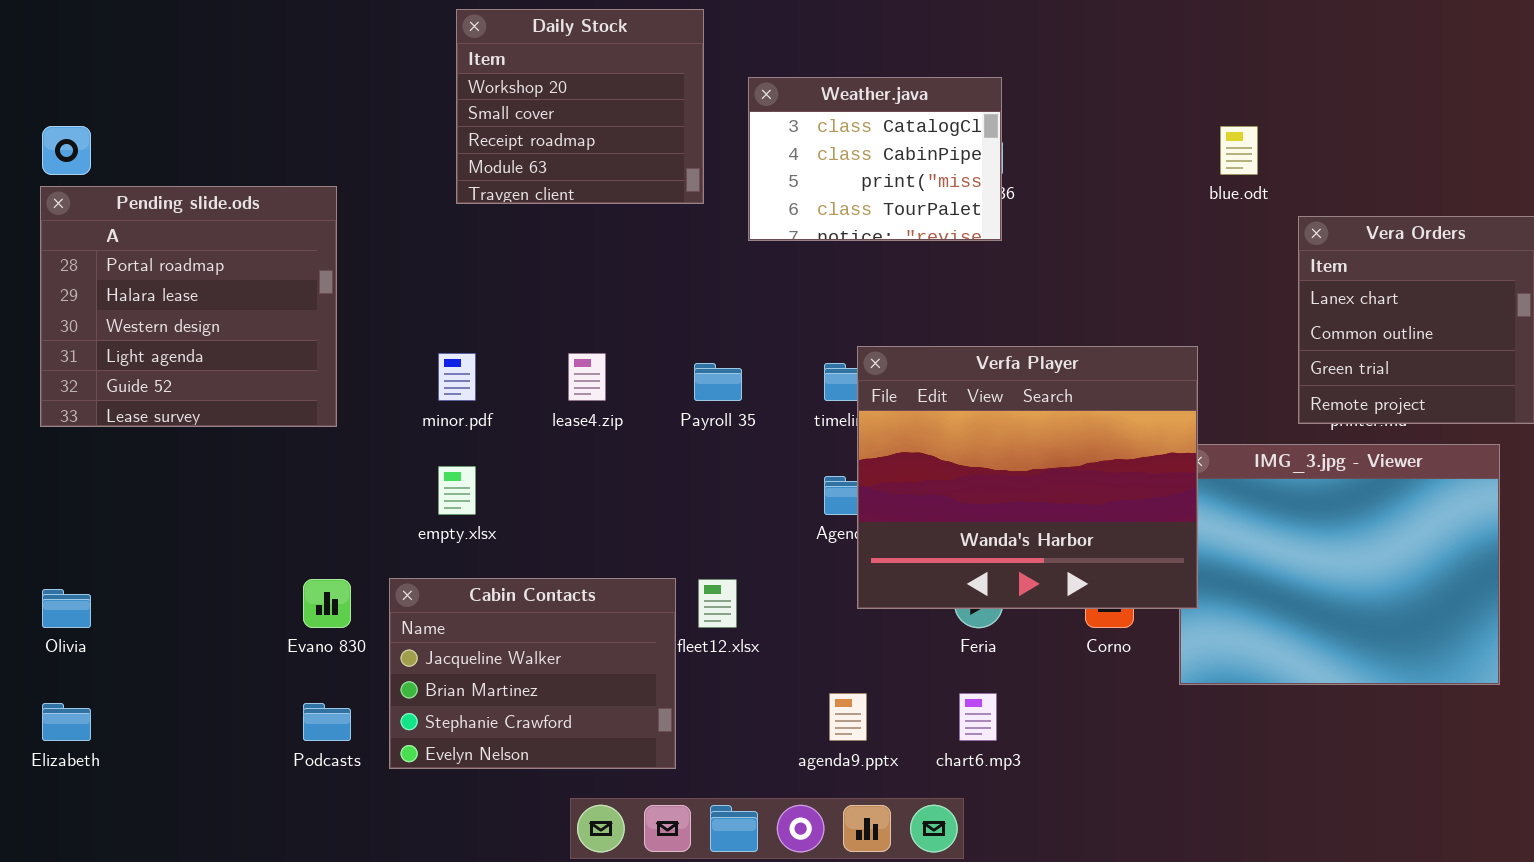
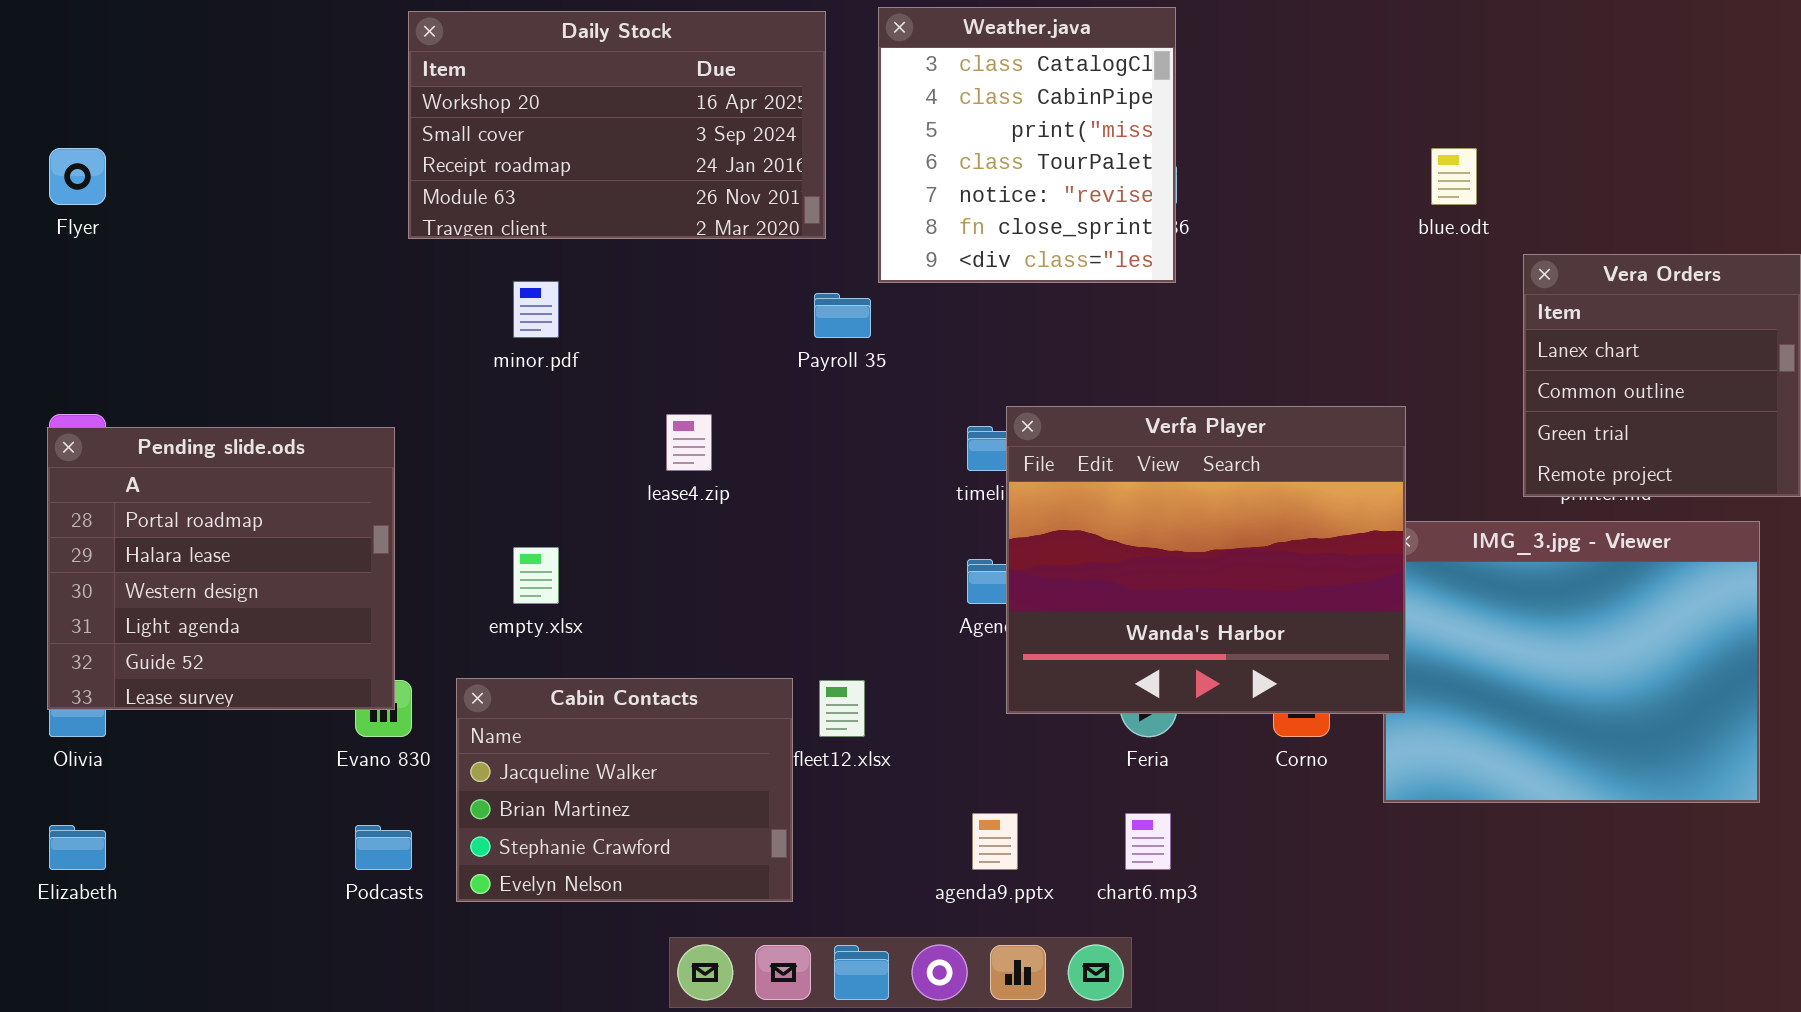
Daily Stock: [456,9,704,204] -> [408,11,826,239], resized
Weather.java: [748,77,1002,241] -> [878,7,1176,283], resized
Pending slide.ods: [40,186,337,427] -> [47,427,395,710], moved
minor.pdf: [438,353,476,401] -> [513,281,559,338], moved
Payroll 35: [694,363,742,401] -> [814,293,871,338], moved

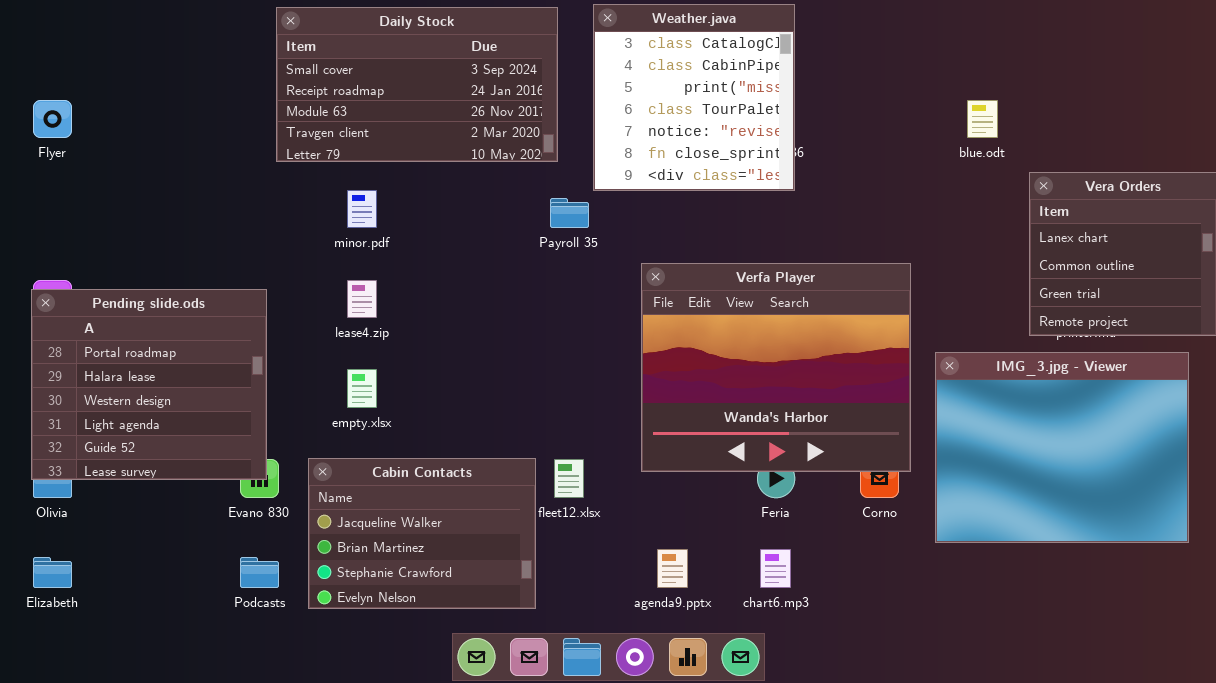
Daily Stock: [408,11,826,239] -> [276,7,558,162], scrolled down 1 row
Verfa Player: [1006,406,1406,714] -> [641,263,911,472], moved
lease4.zip: [666,414,712,471] -> [347,280,377,318], moved

